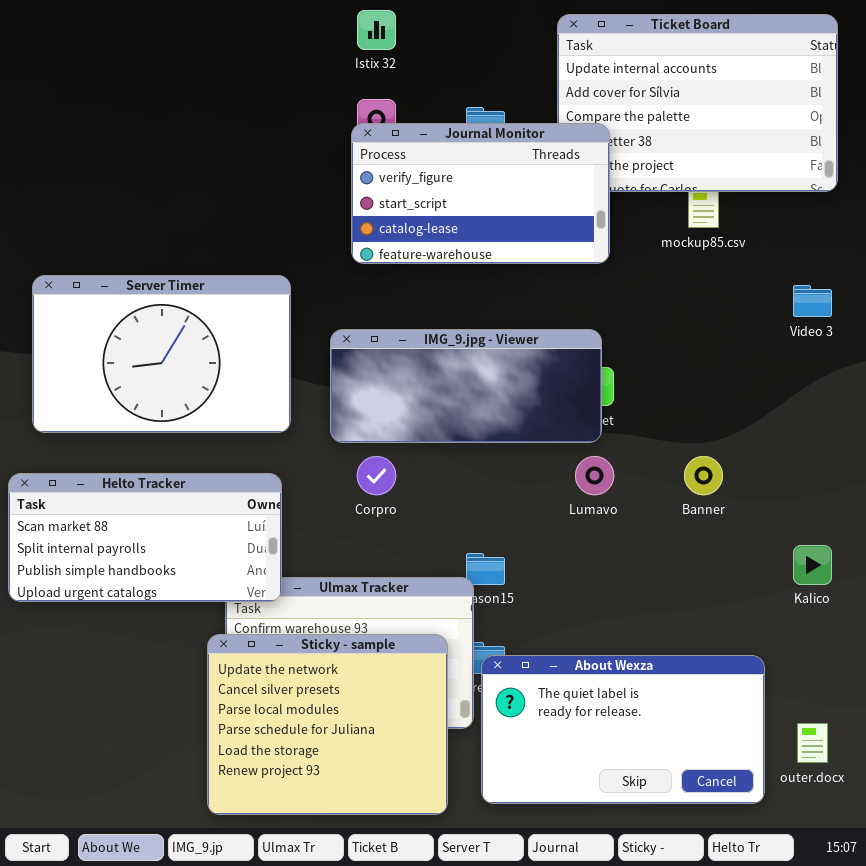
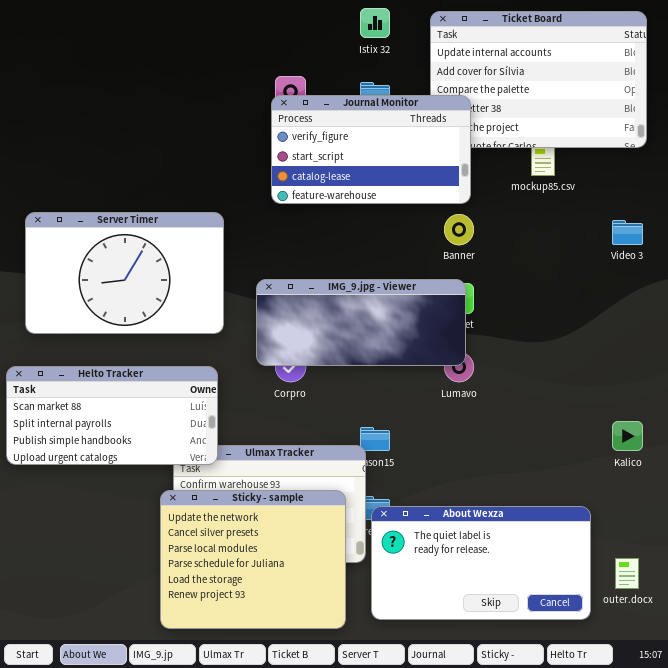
Istix 32: [357,10,396,50] -> [360,8,390,38], moved
IMG_9.jpg - Viewer: [330,329,602,443] -> [256,279,466,366], moved
Banner: [684,456,723,495] -> [444,214,474,245], moved

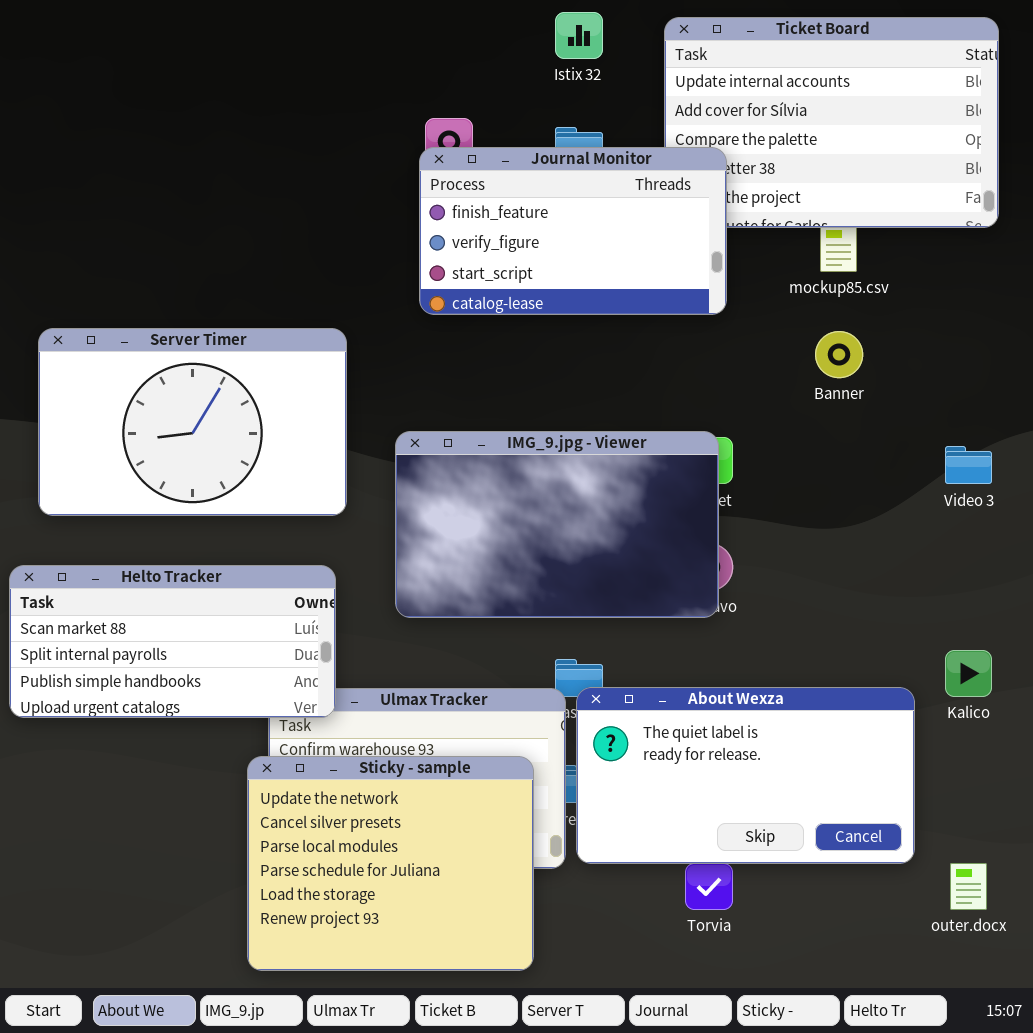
Journal Monitor: [271,95,471,204] -> [419,147,727,315], scrolled up 1 row
Banner: [444,214,474,245] -> [815,331,863,378], moved
Video 3: [612,220,643,245] -> [945,446,992,484], moved
IMG_9.jpg - Viewer: [256,279,466,366] -> [395,431,719,618], resized
About Wexza: [371,506,591,620] -> [576,687,915,864], moved

